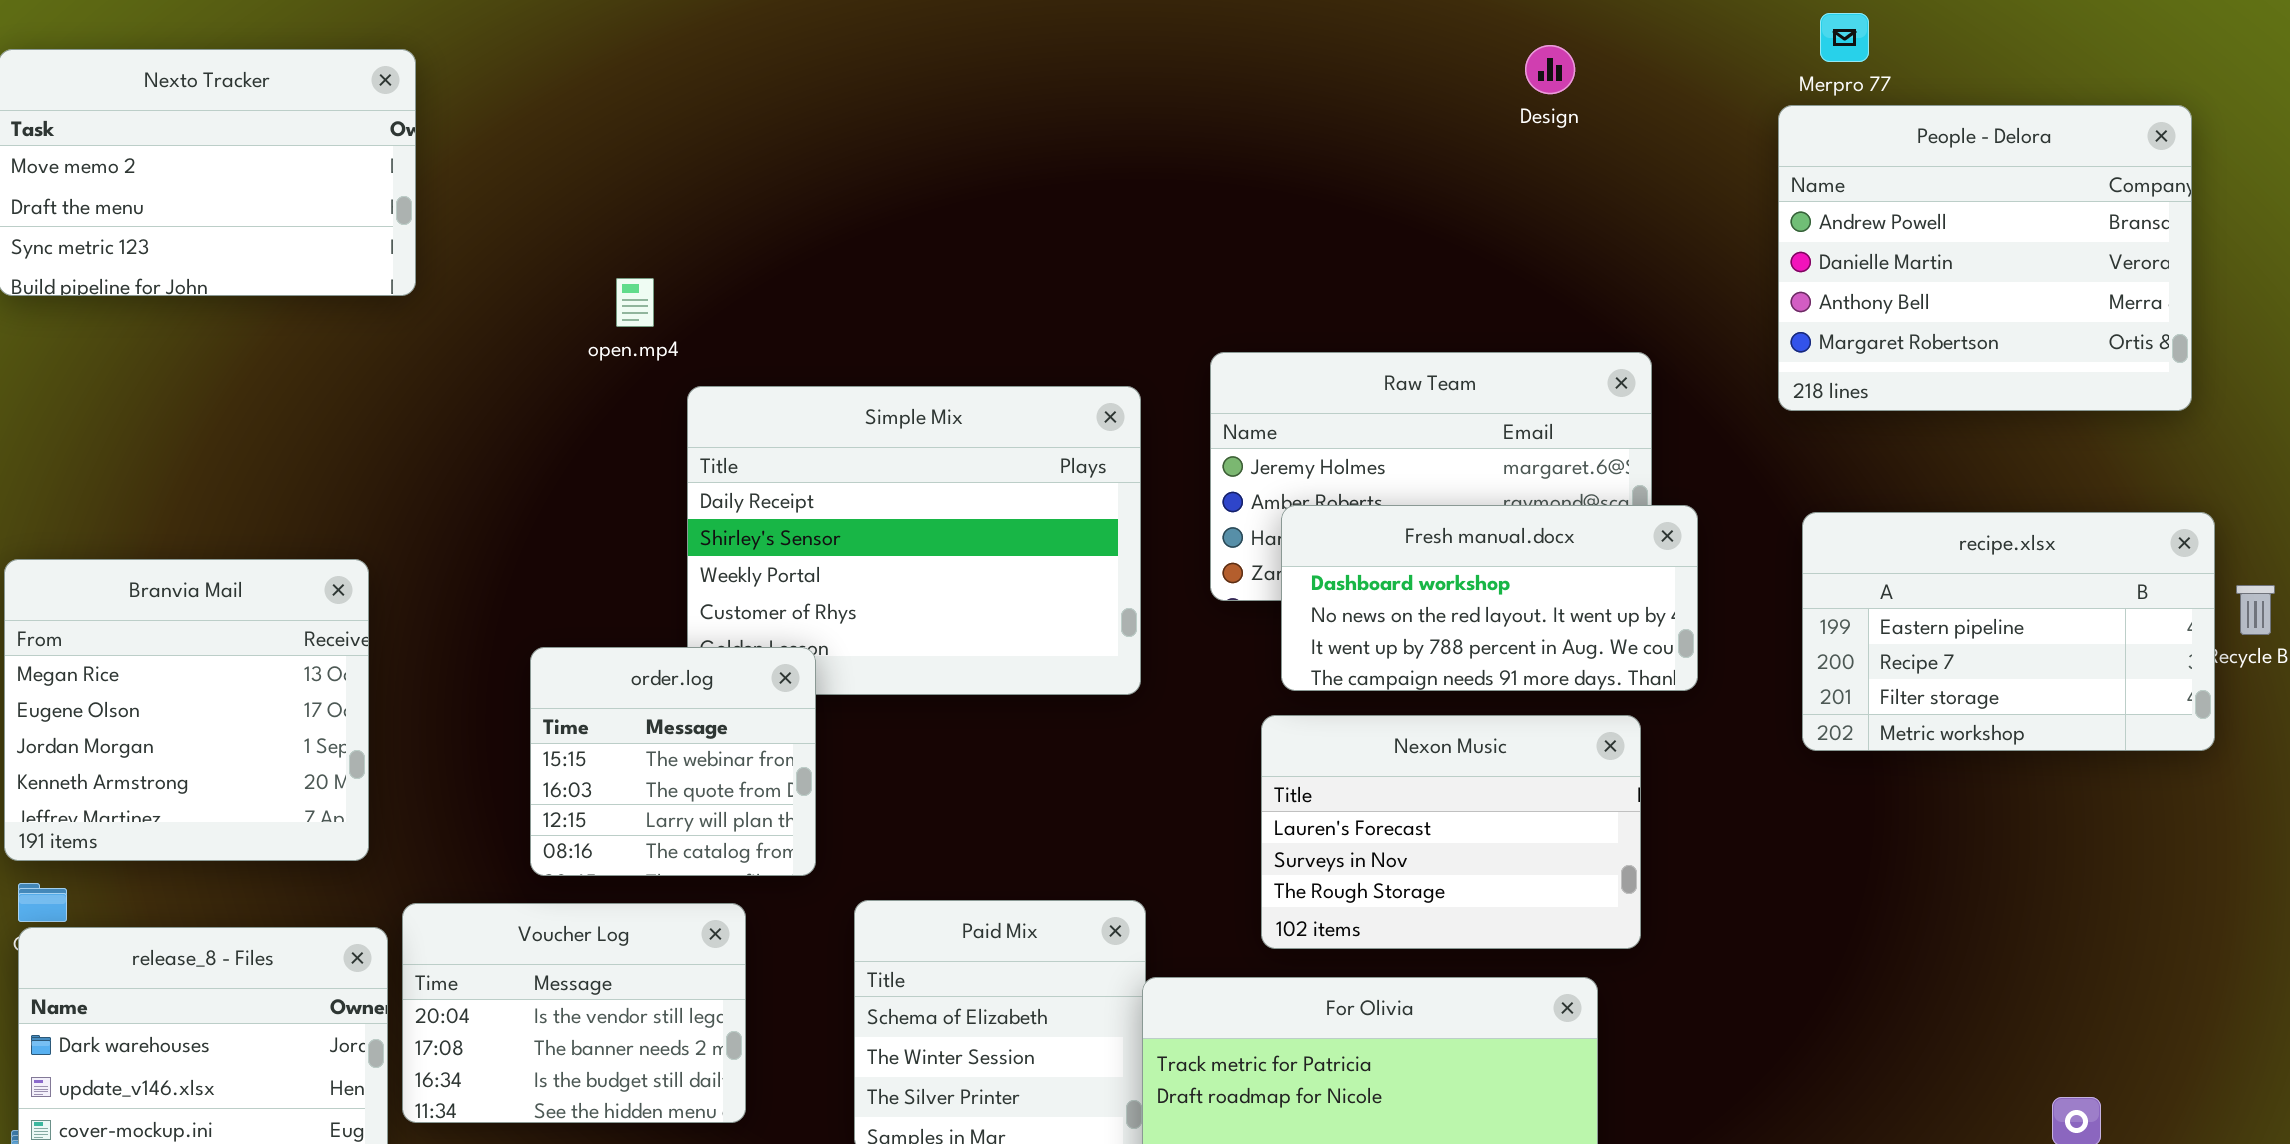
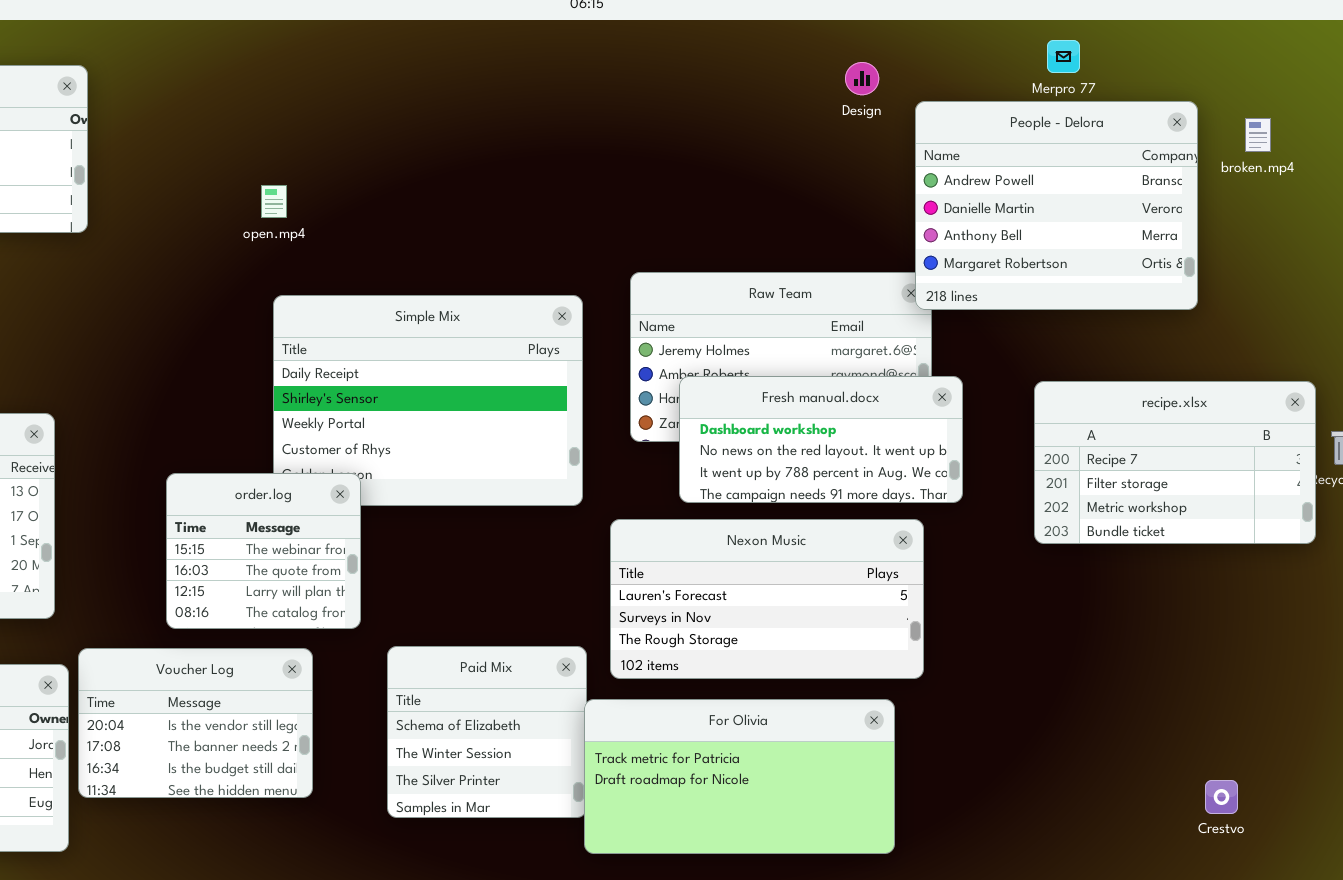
People - Delora: [1778,105,2192,411] -> [915,101,1198,310], moved
open.mp4: [616,278,654,327] -> [261,185,287,218], moved
recipe.xlsx: [1802,512,2215,751] -> [1034,381,1316,544], scrolled down 1 row
Nexon Music: [1261,715,1641,949] -> [610,519,924,679], resized

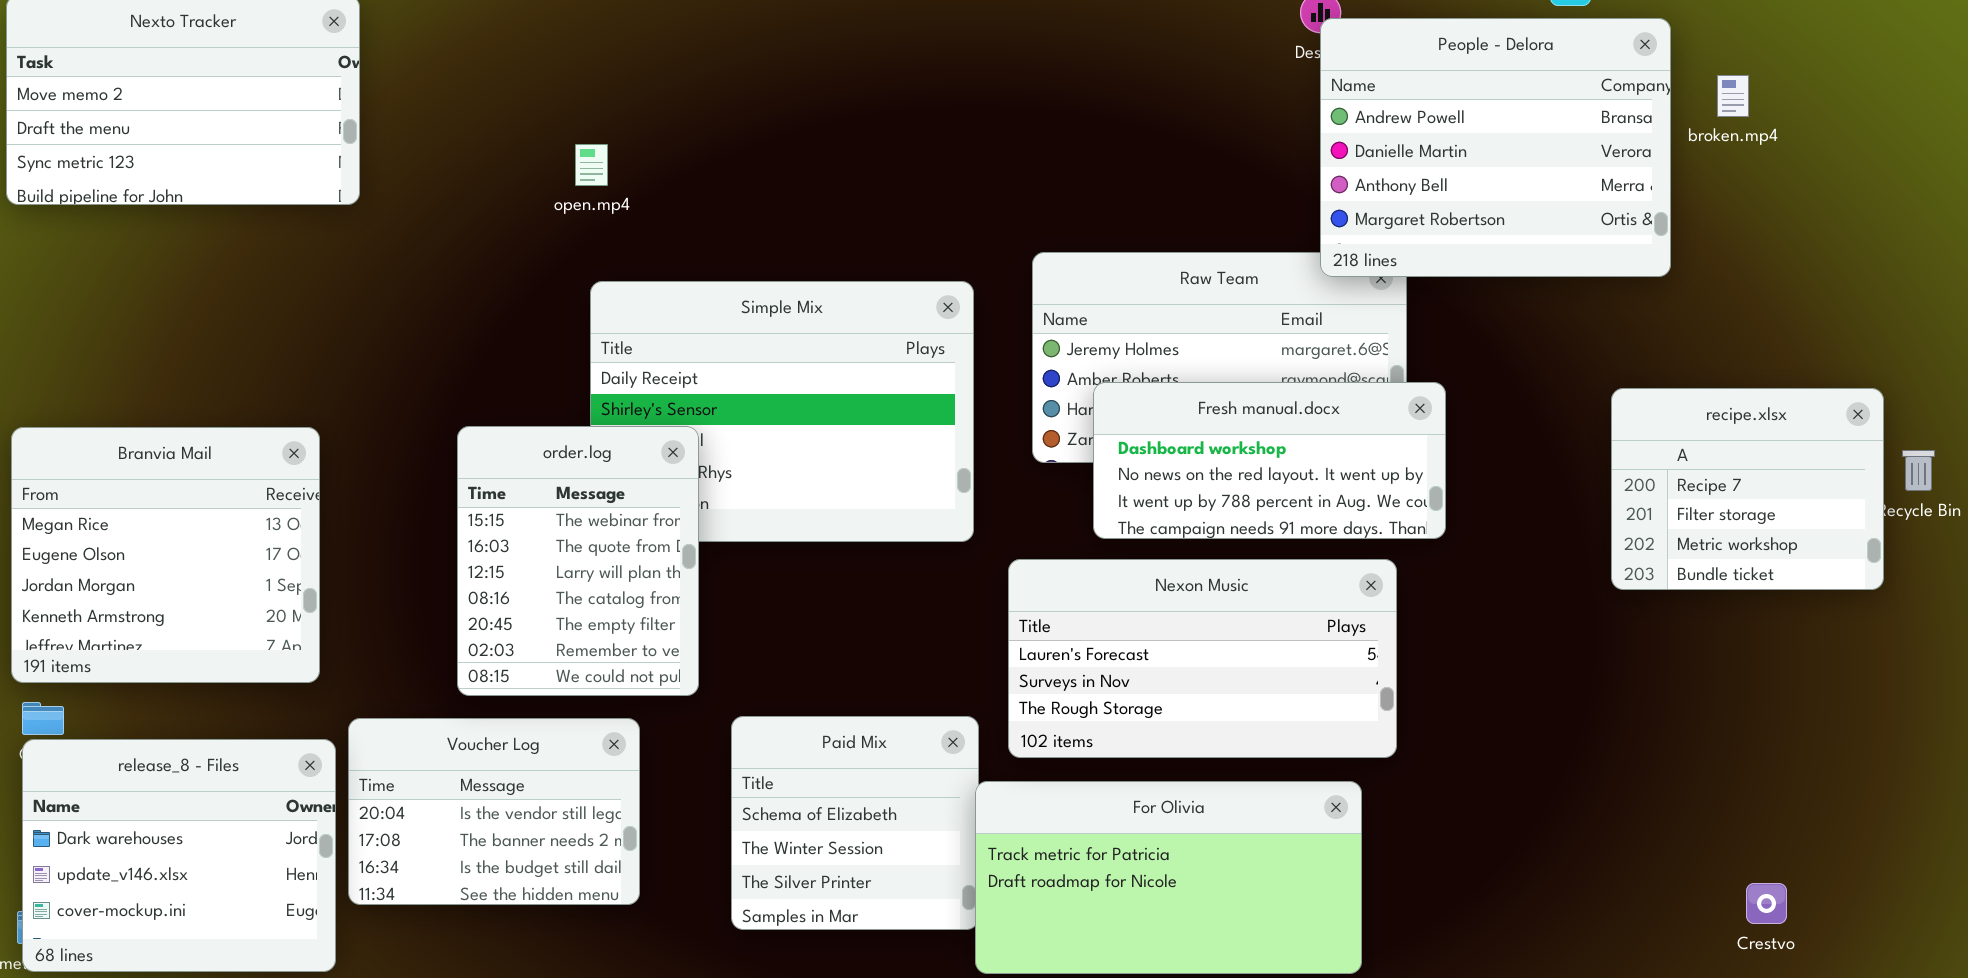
People - Delora: [915,101,1198,310] -> [1320,18,1671,277], moved
broken.mp4: [1245,118,1271,152] -> [1717,75,1749,117], moved
recipe.xlsx: [1034,381,1316,544] -> [1611,388,1884,590], resized
order.log: [166,473,361,629] -> [457,426,699,696], resized

